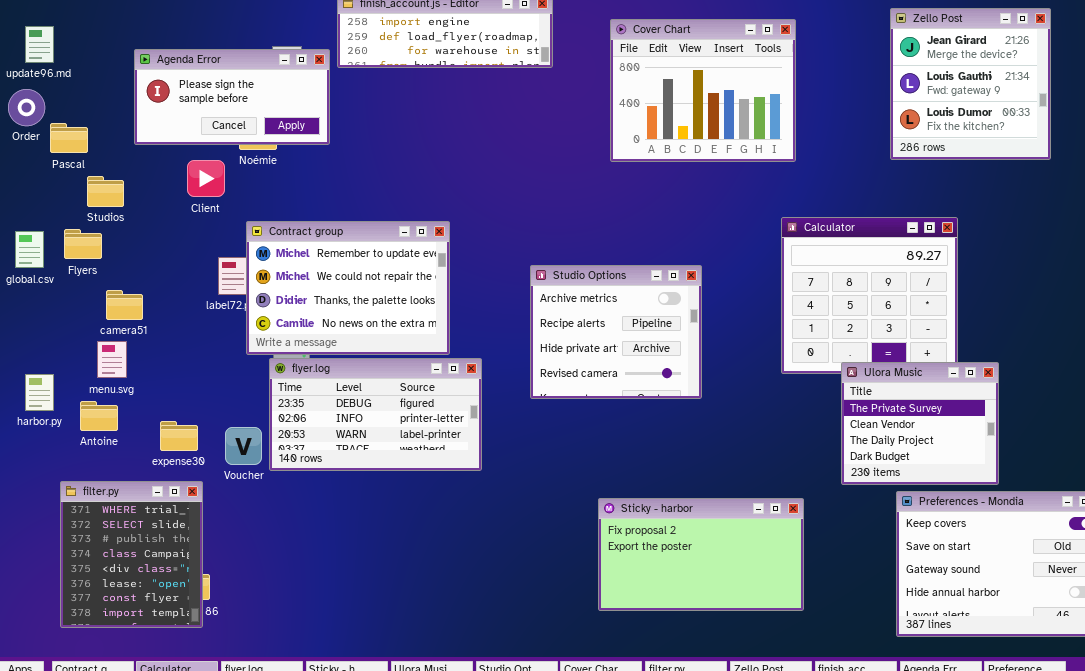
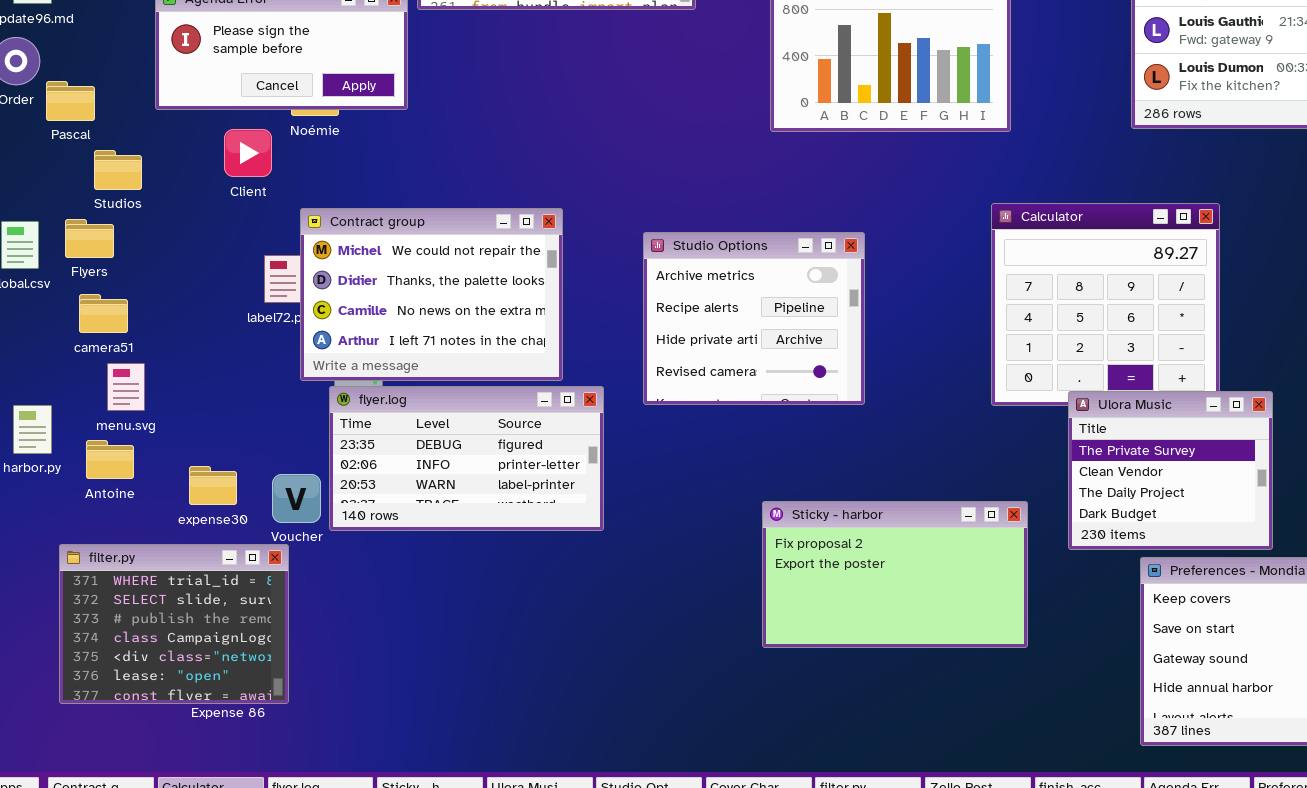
Contract group: [246,221,450,355] -> [300,208,563,381], scrolled down 1 row
Studio Options: [530,265,702,399] -> [643,232,865,405], moved
camera51: [106,290,143,320] -> [79,294,128,333], moved
filter.py: [60,481,203,628] -> [59,544,289,704], resized
Sticky - harbor: [598,498,804,611] -> [762,501,1028,648], moved

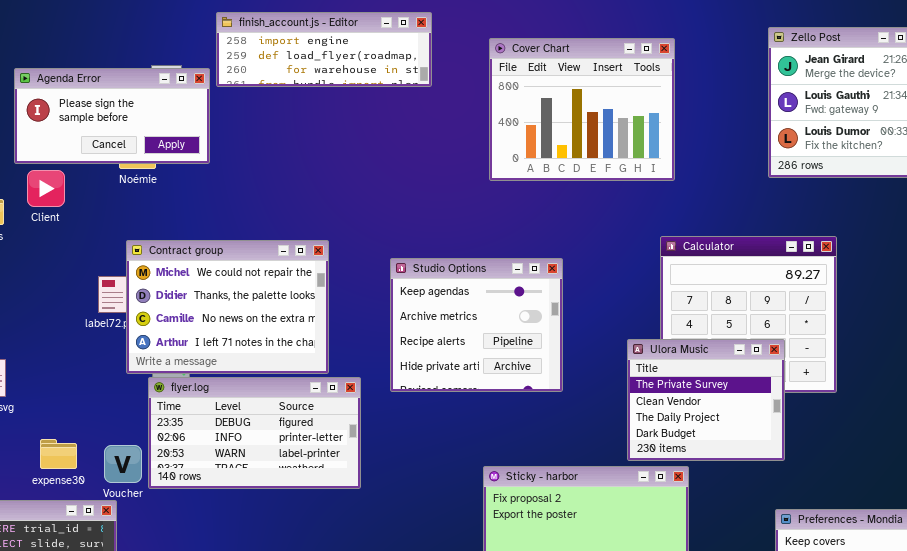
Client: [224,129,272,177] -> [27,170,65,207], moved
Studio Options: [643,232,865,405] -> [390,258,563,392], scrolled up 1 row
Ulora Music: [1068,391,1273,550] -> [627,339,785,461], moved

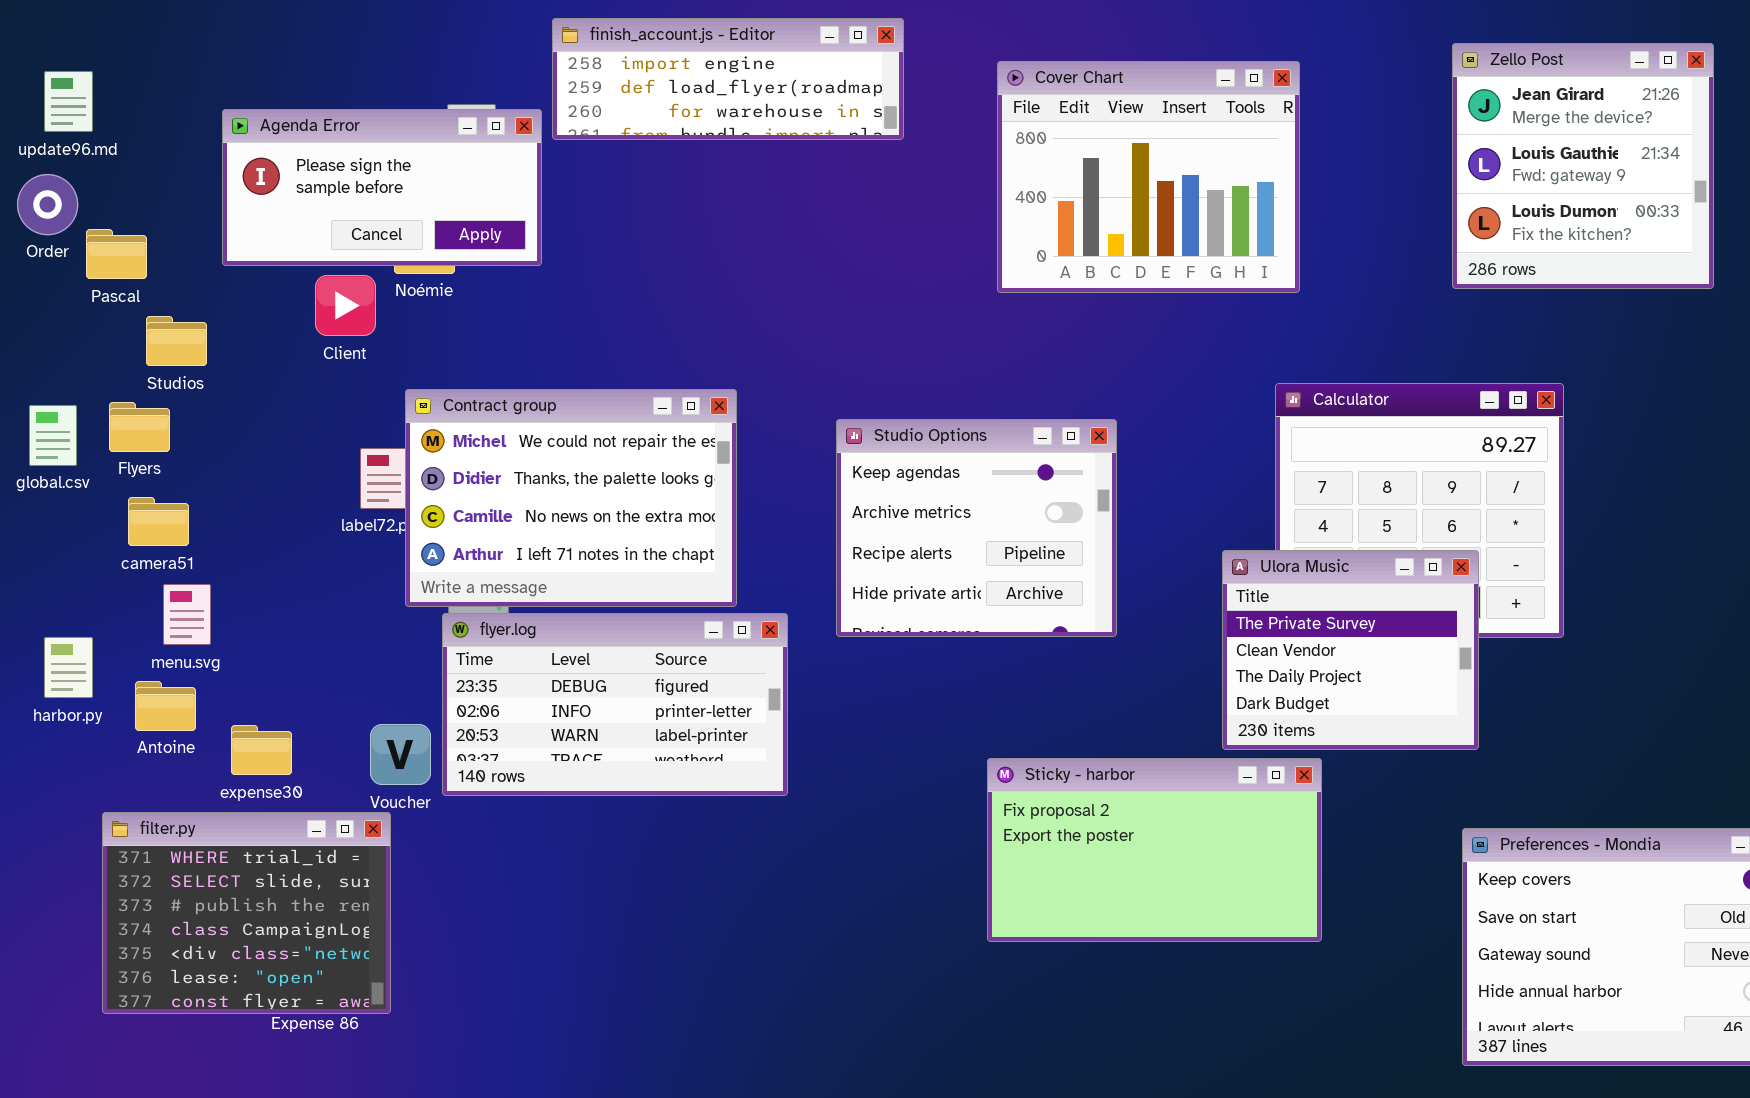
Client: [27,170,65,207] -> [315,275,376,336], moved
expense30: [40,439,77,469] -> [231,725,292,775], moved

